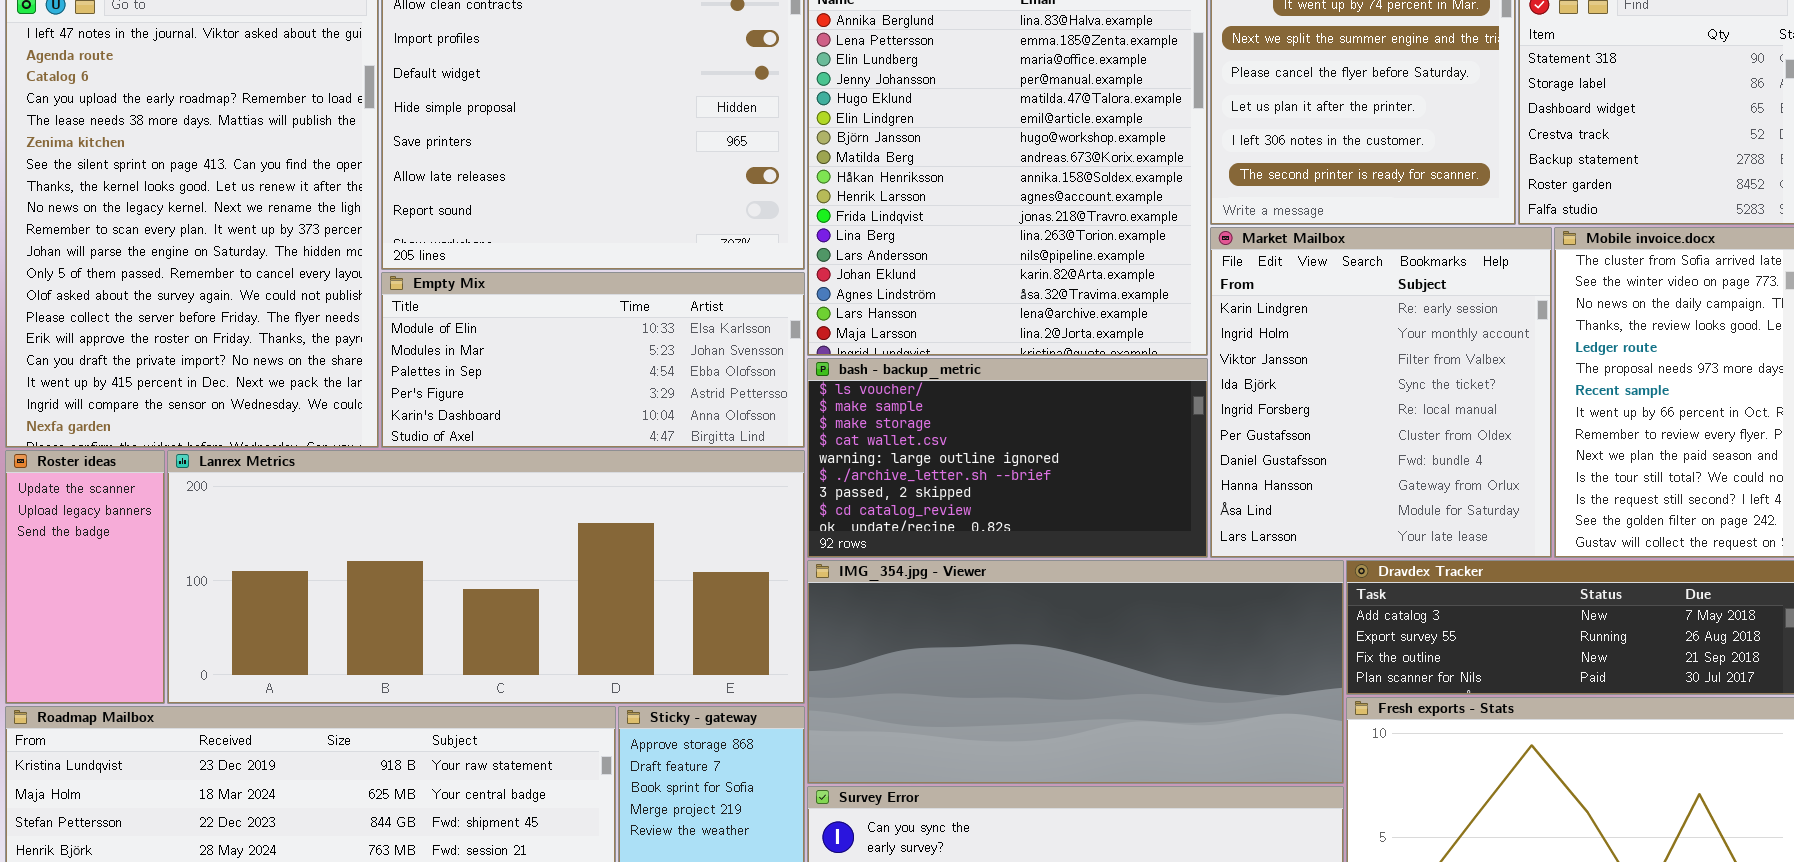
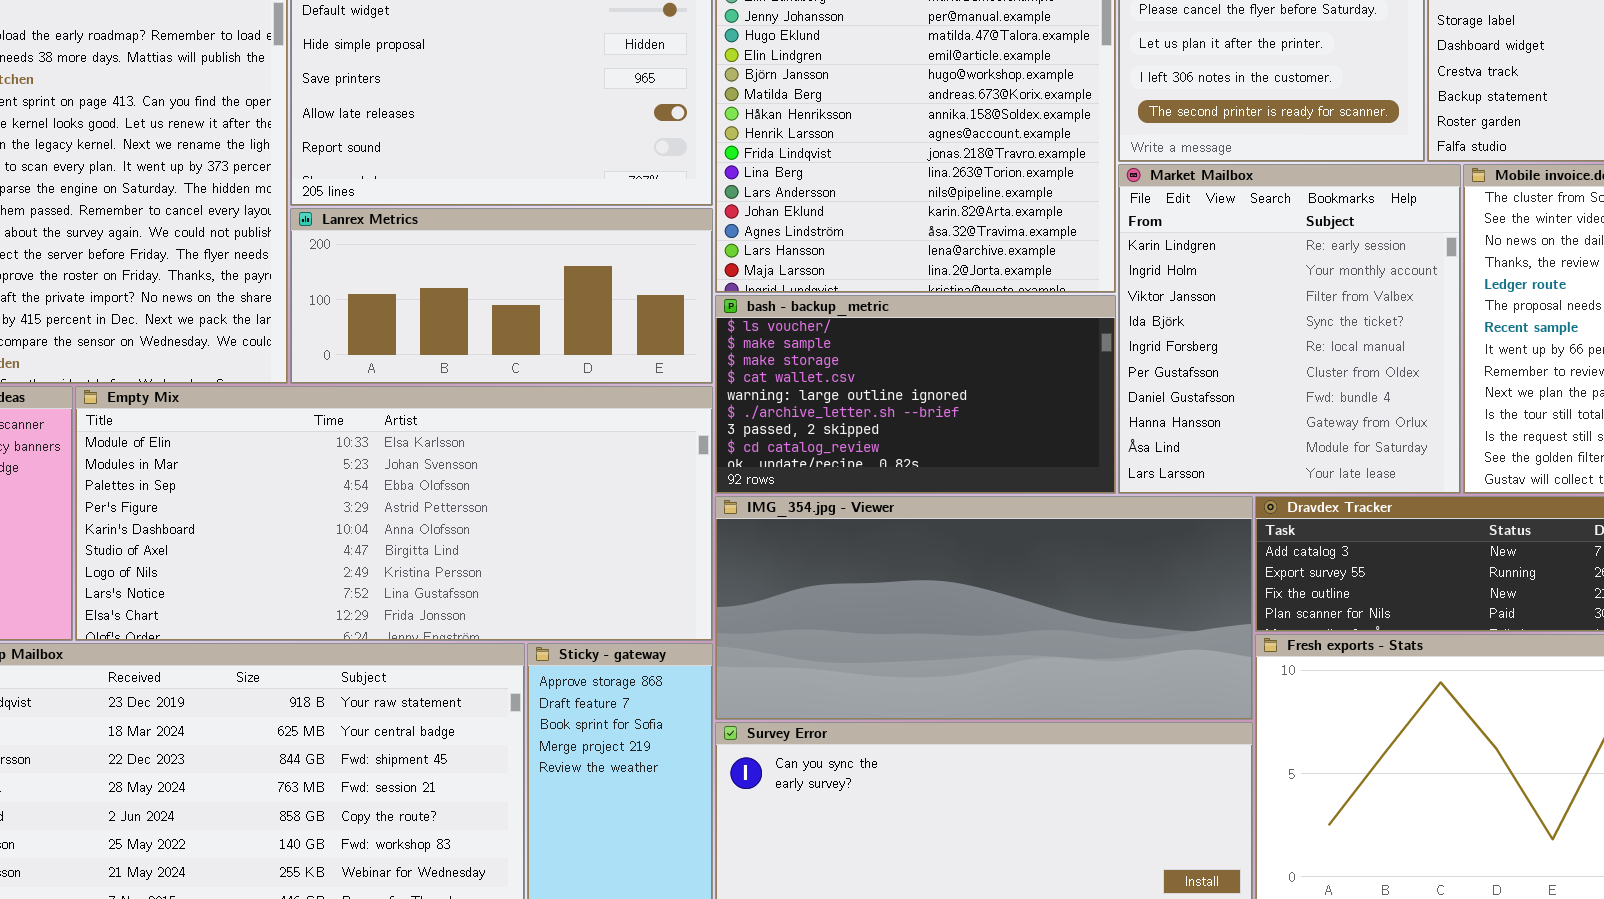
Empty Mix: [381,272,805,448] -> [75,386,713,641], moved, resized
Lanrex Metrics: [167,450,805,704] -> [290,208,713,384], moved, resized

